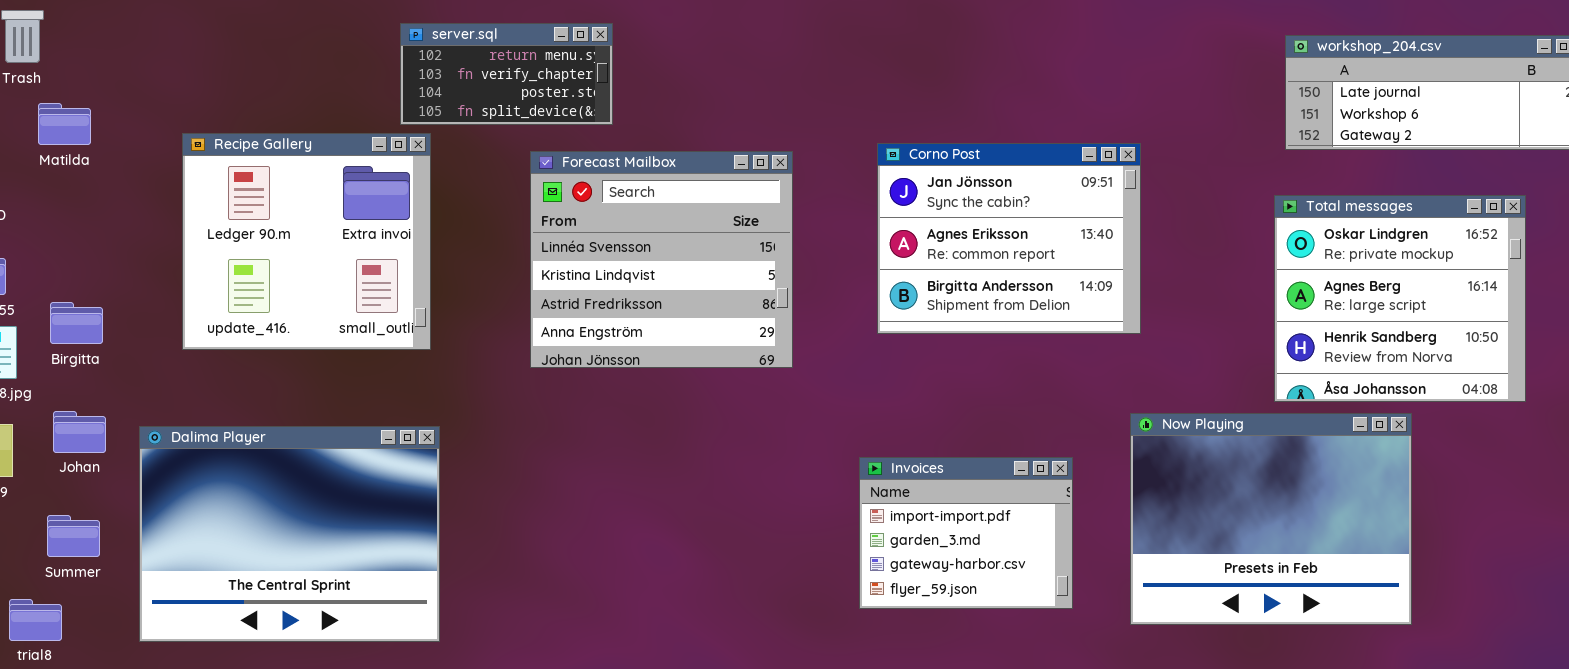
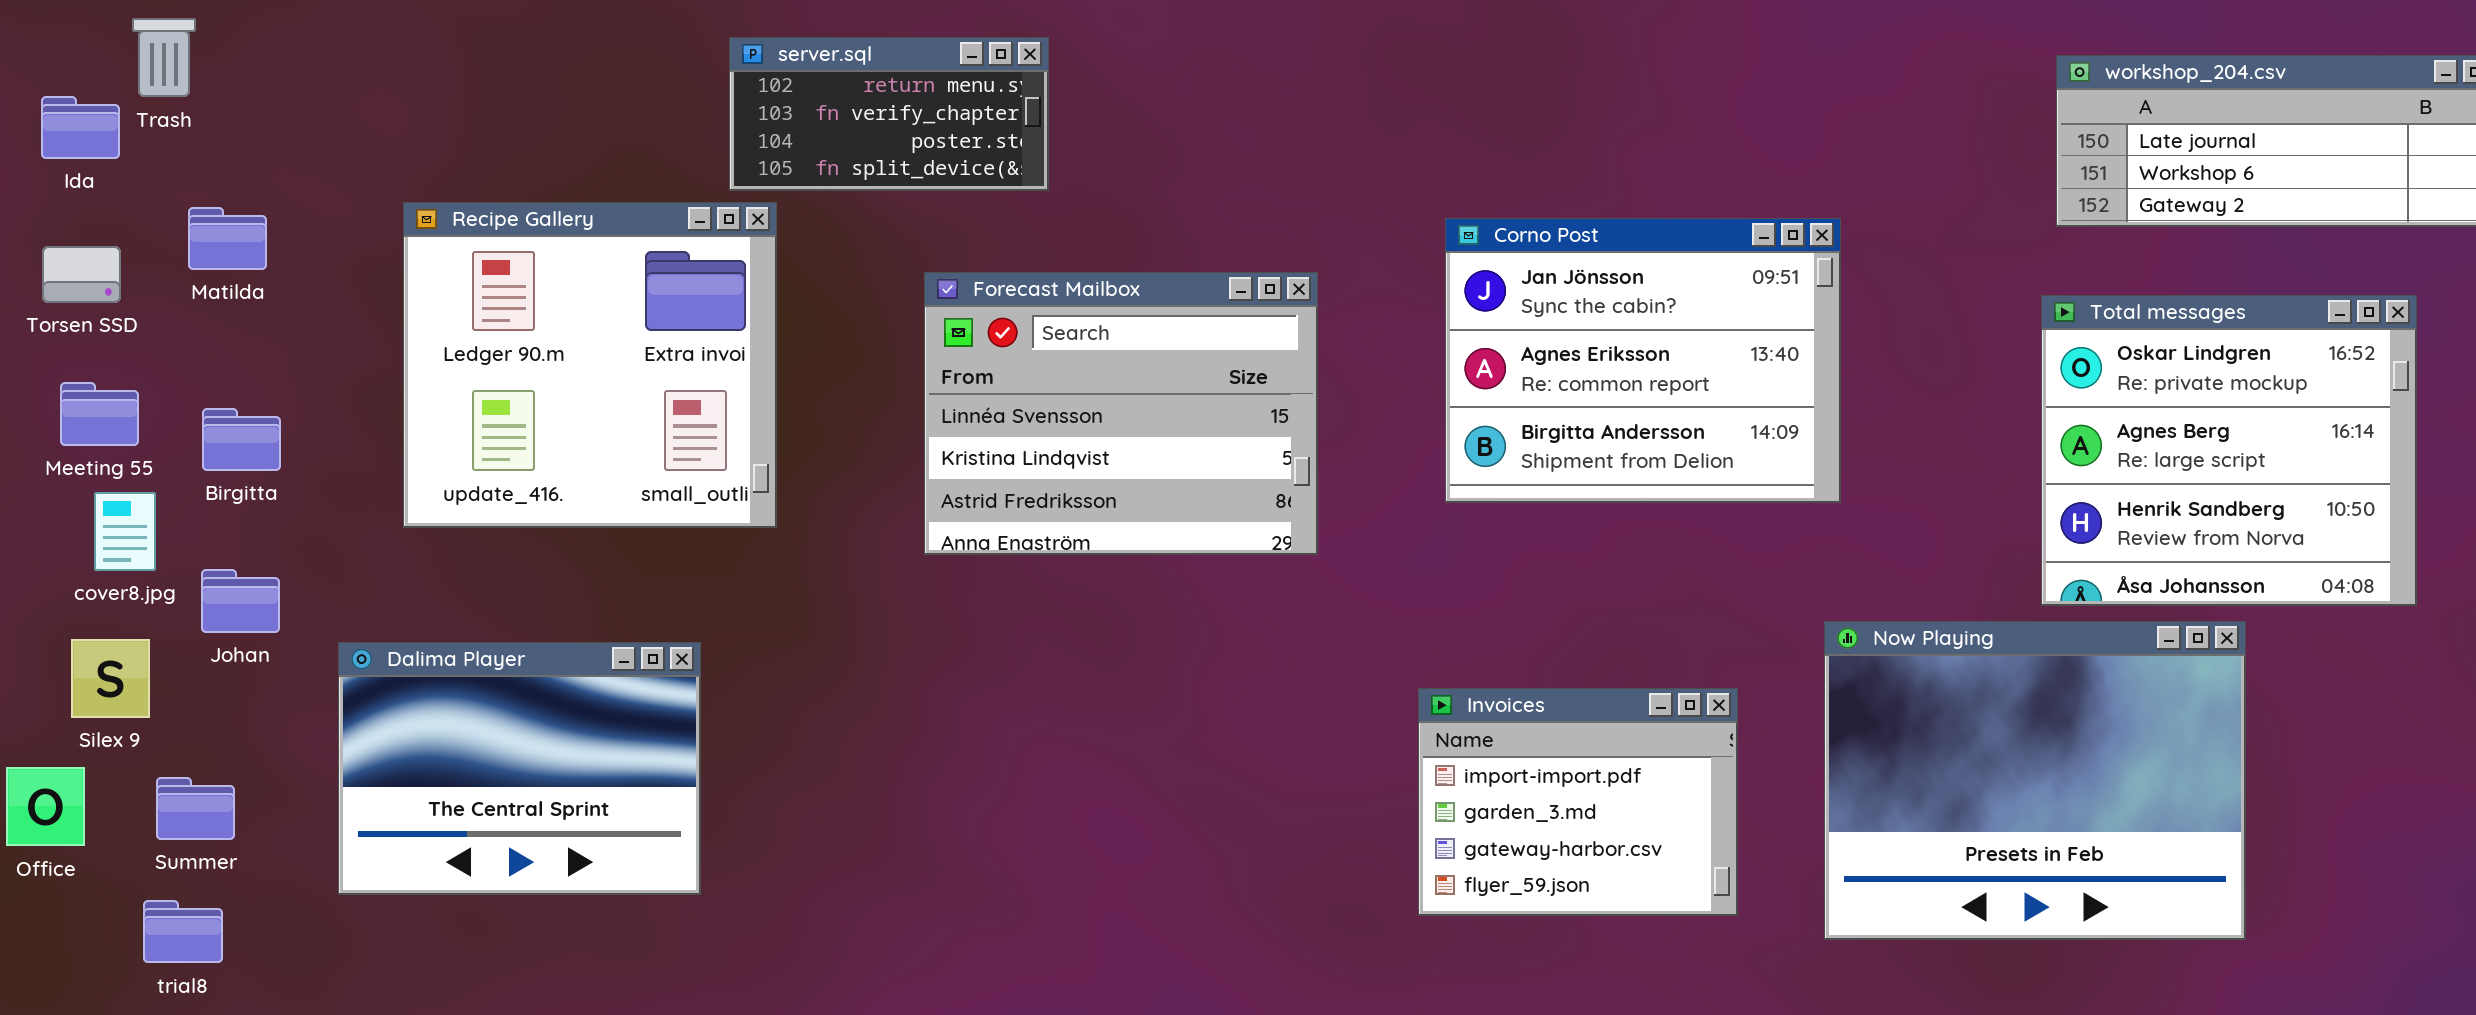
Matilda: [38,103,91,145] -> [188,207,267,270], moved
Forecast Mailbox: [530,151,793,368] -> [924,272,1318,555], resized
Birgitta: [50,302,103,344] -> [202,408,281,471], moved
Johan: [53,411,106,453] -> [201,569,280,633], moved
Dalima Player: [139,426,440,642] -> [338,642,701,895], resized
Summer: [47,515,100,557] -> [156,777,235,840], moved

